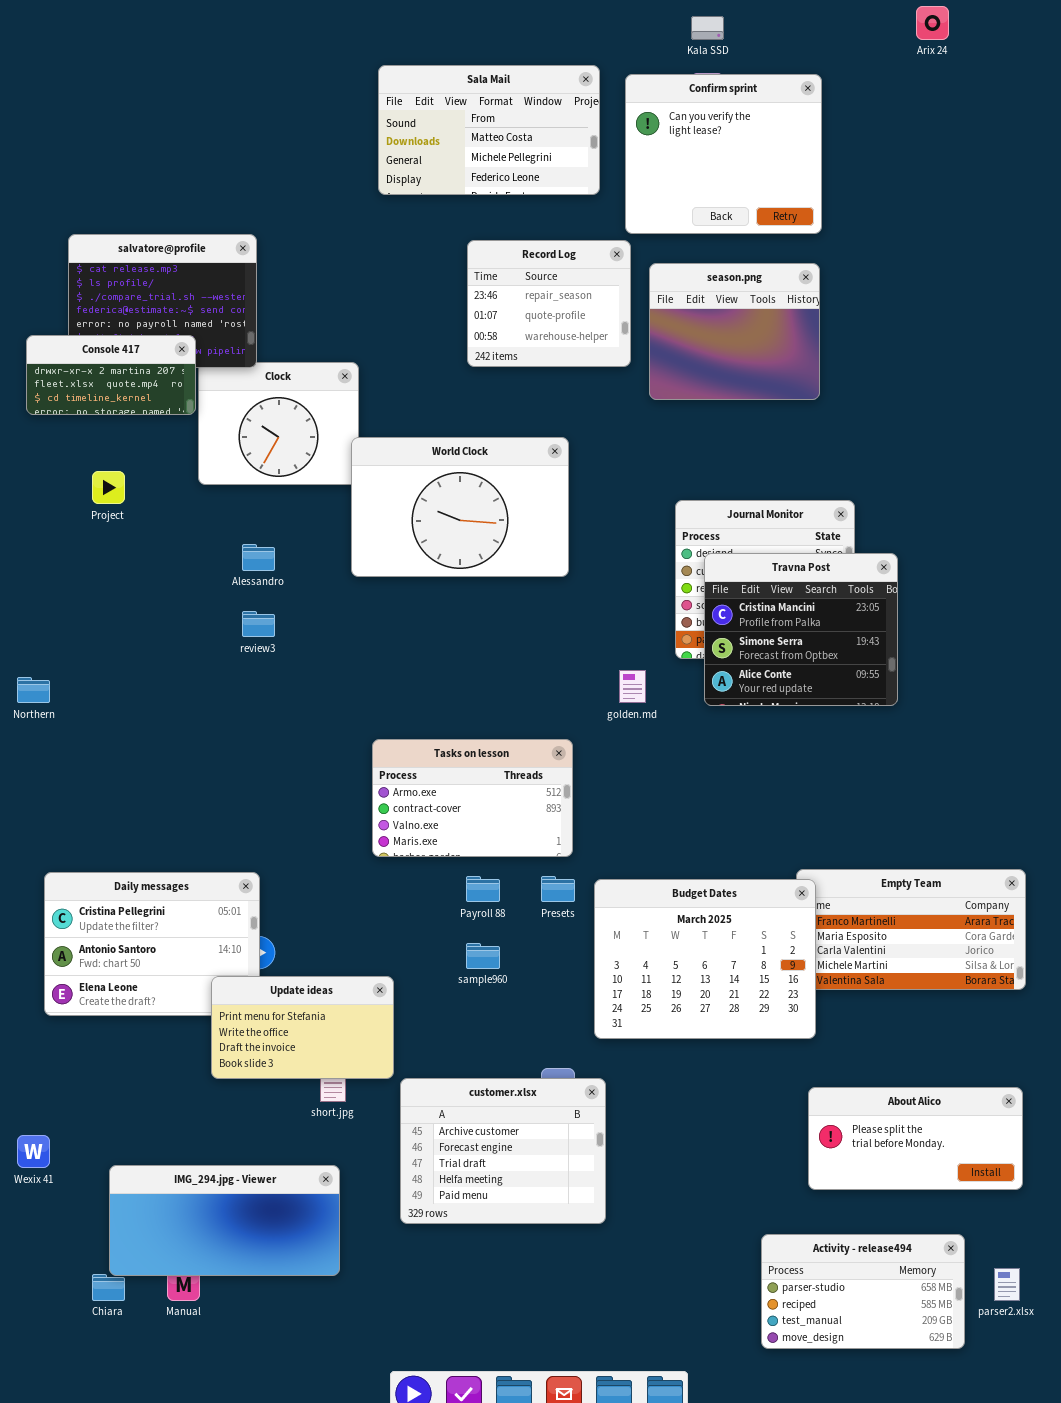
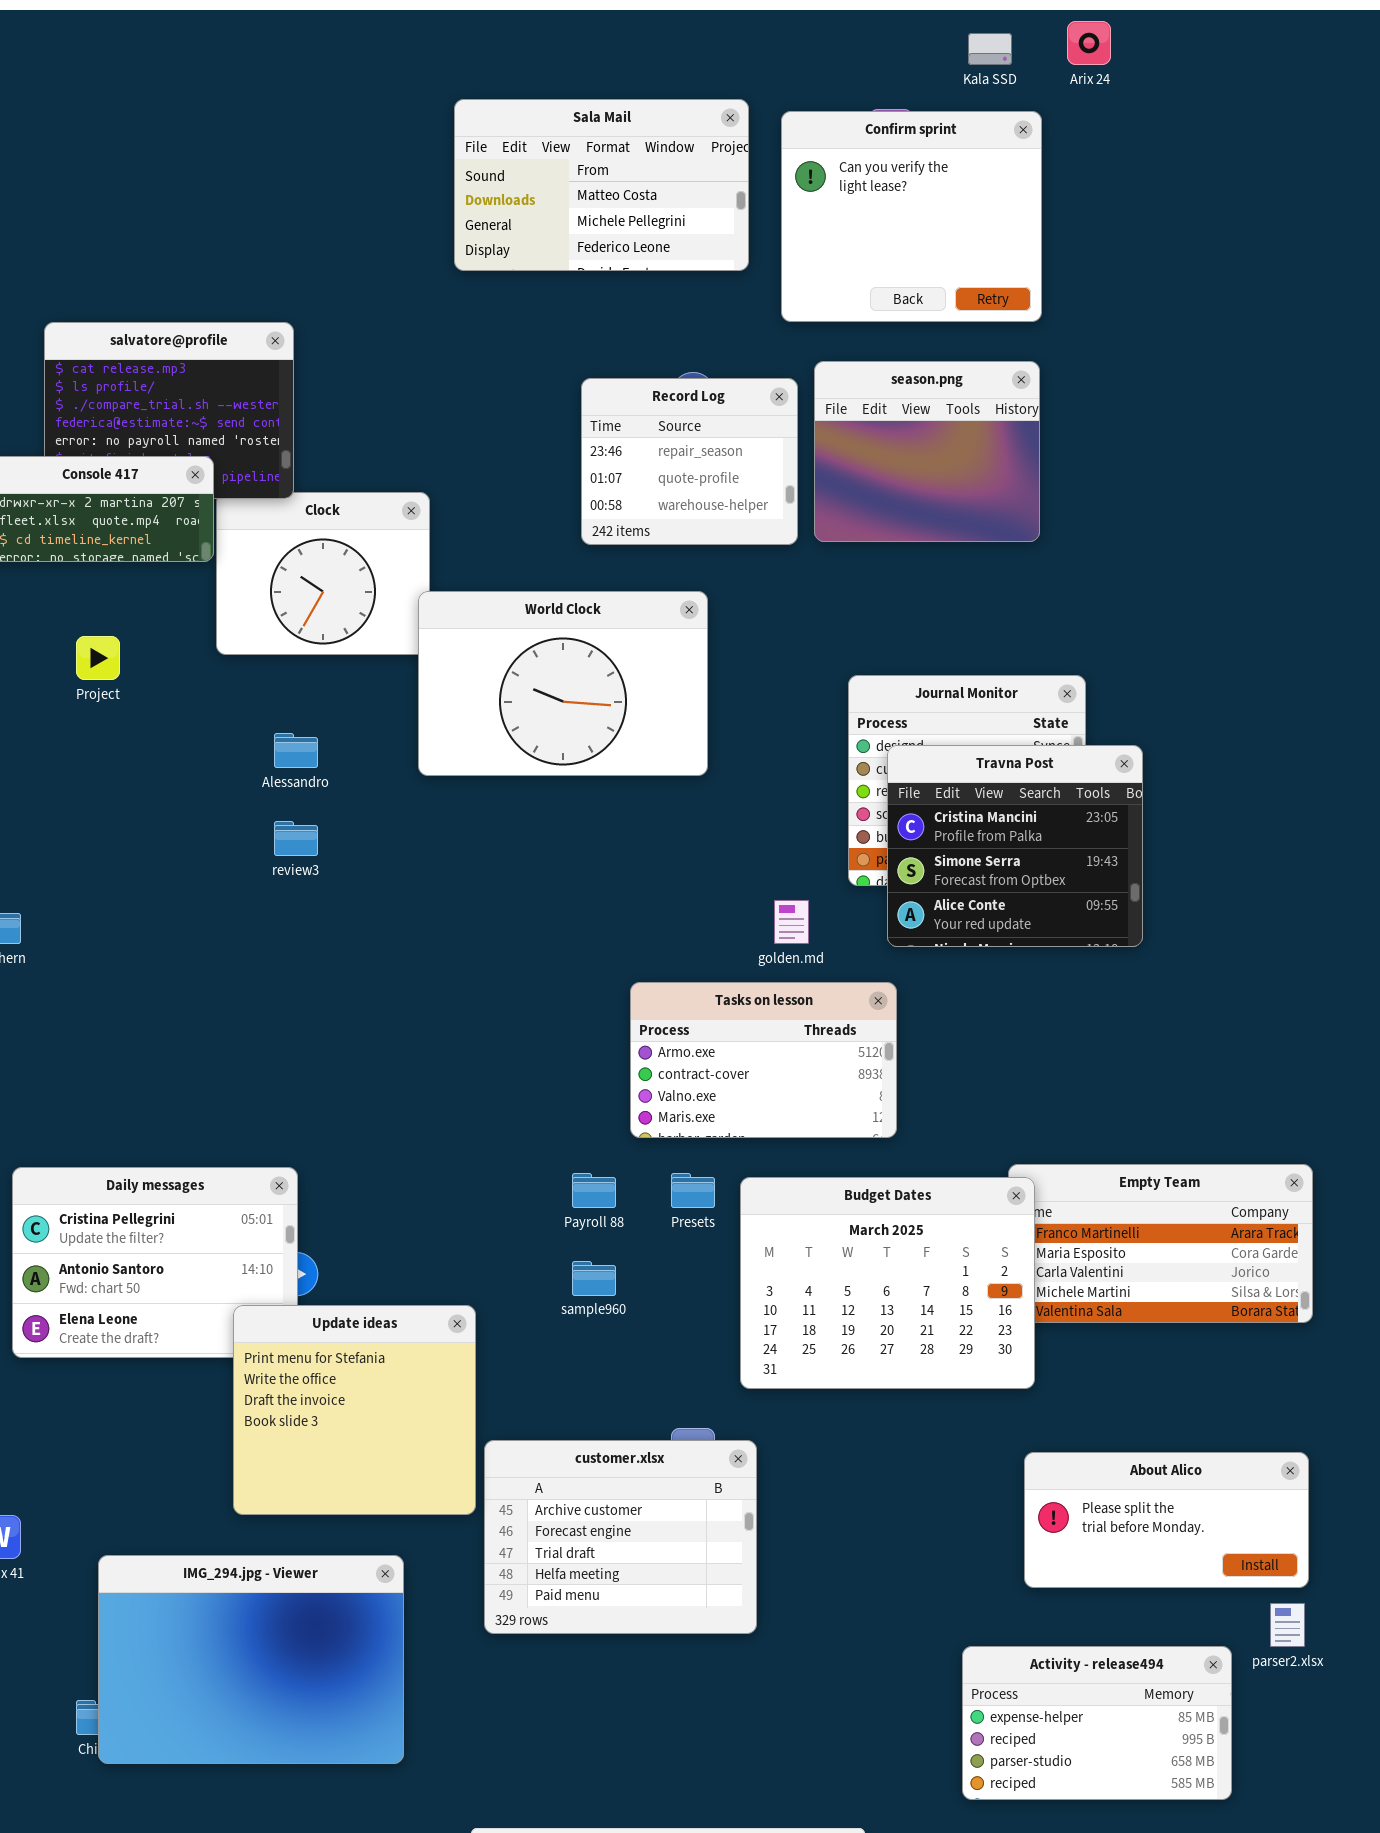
Arix 24: [916,6,949,40] -> [1067,21,1111,65], moved
Kala SSD: [691,16,724,40] -> [968,33,1012,65], moved
Record Log: [467,240,631,367] -> [581,378,798,545], moved
Tasks on lesson: [372,739,573,857] -> [630,982,897,1138], moved
Update ideas: [211,976,394,1079] -> [233,1305,476,1515], resized
IMG_294.jpg - Viewer: [109,1165,340,1276] -> [98,1555,404,1764], resized
Activity - release494: [761,1234,965,1349] -> [962,1646,1232,1800], scrolled up 2 rows
parser2.xlsx: [994,1268,1020,1301] -> [1270,1603,1305,1647], moved

